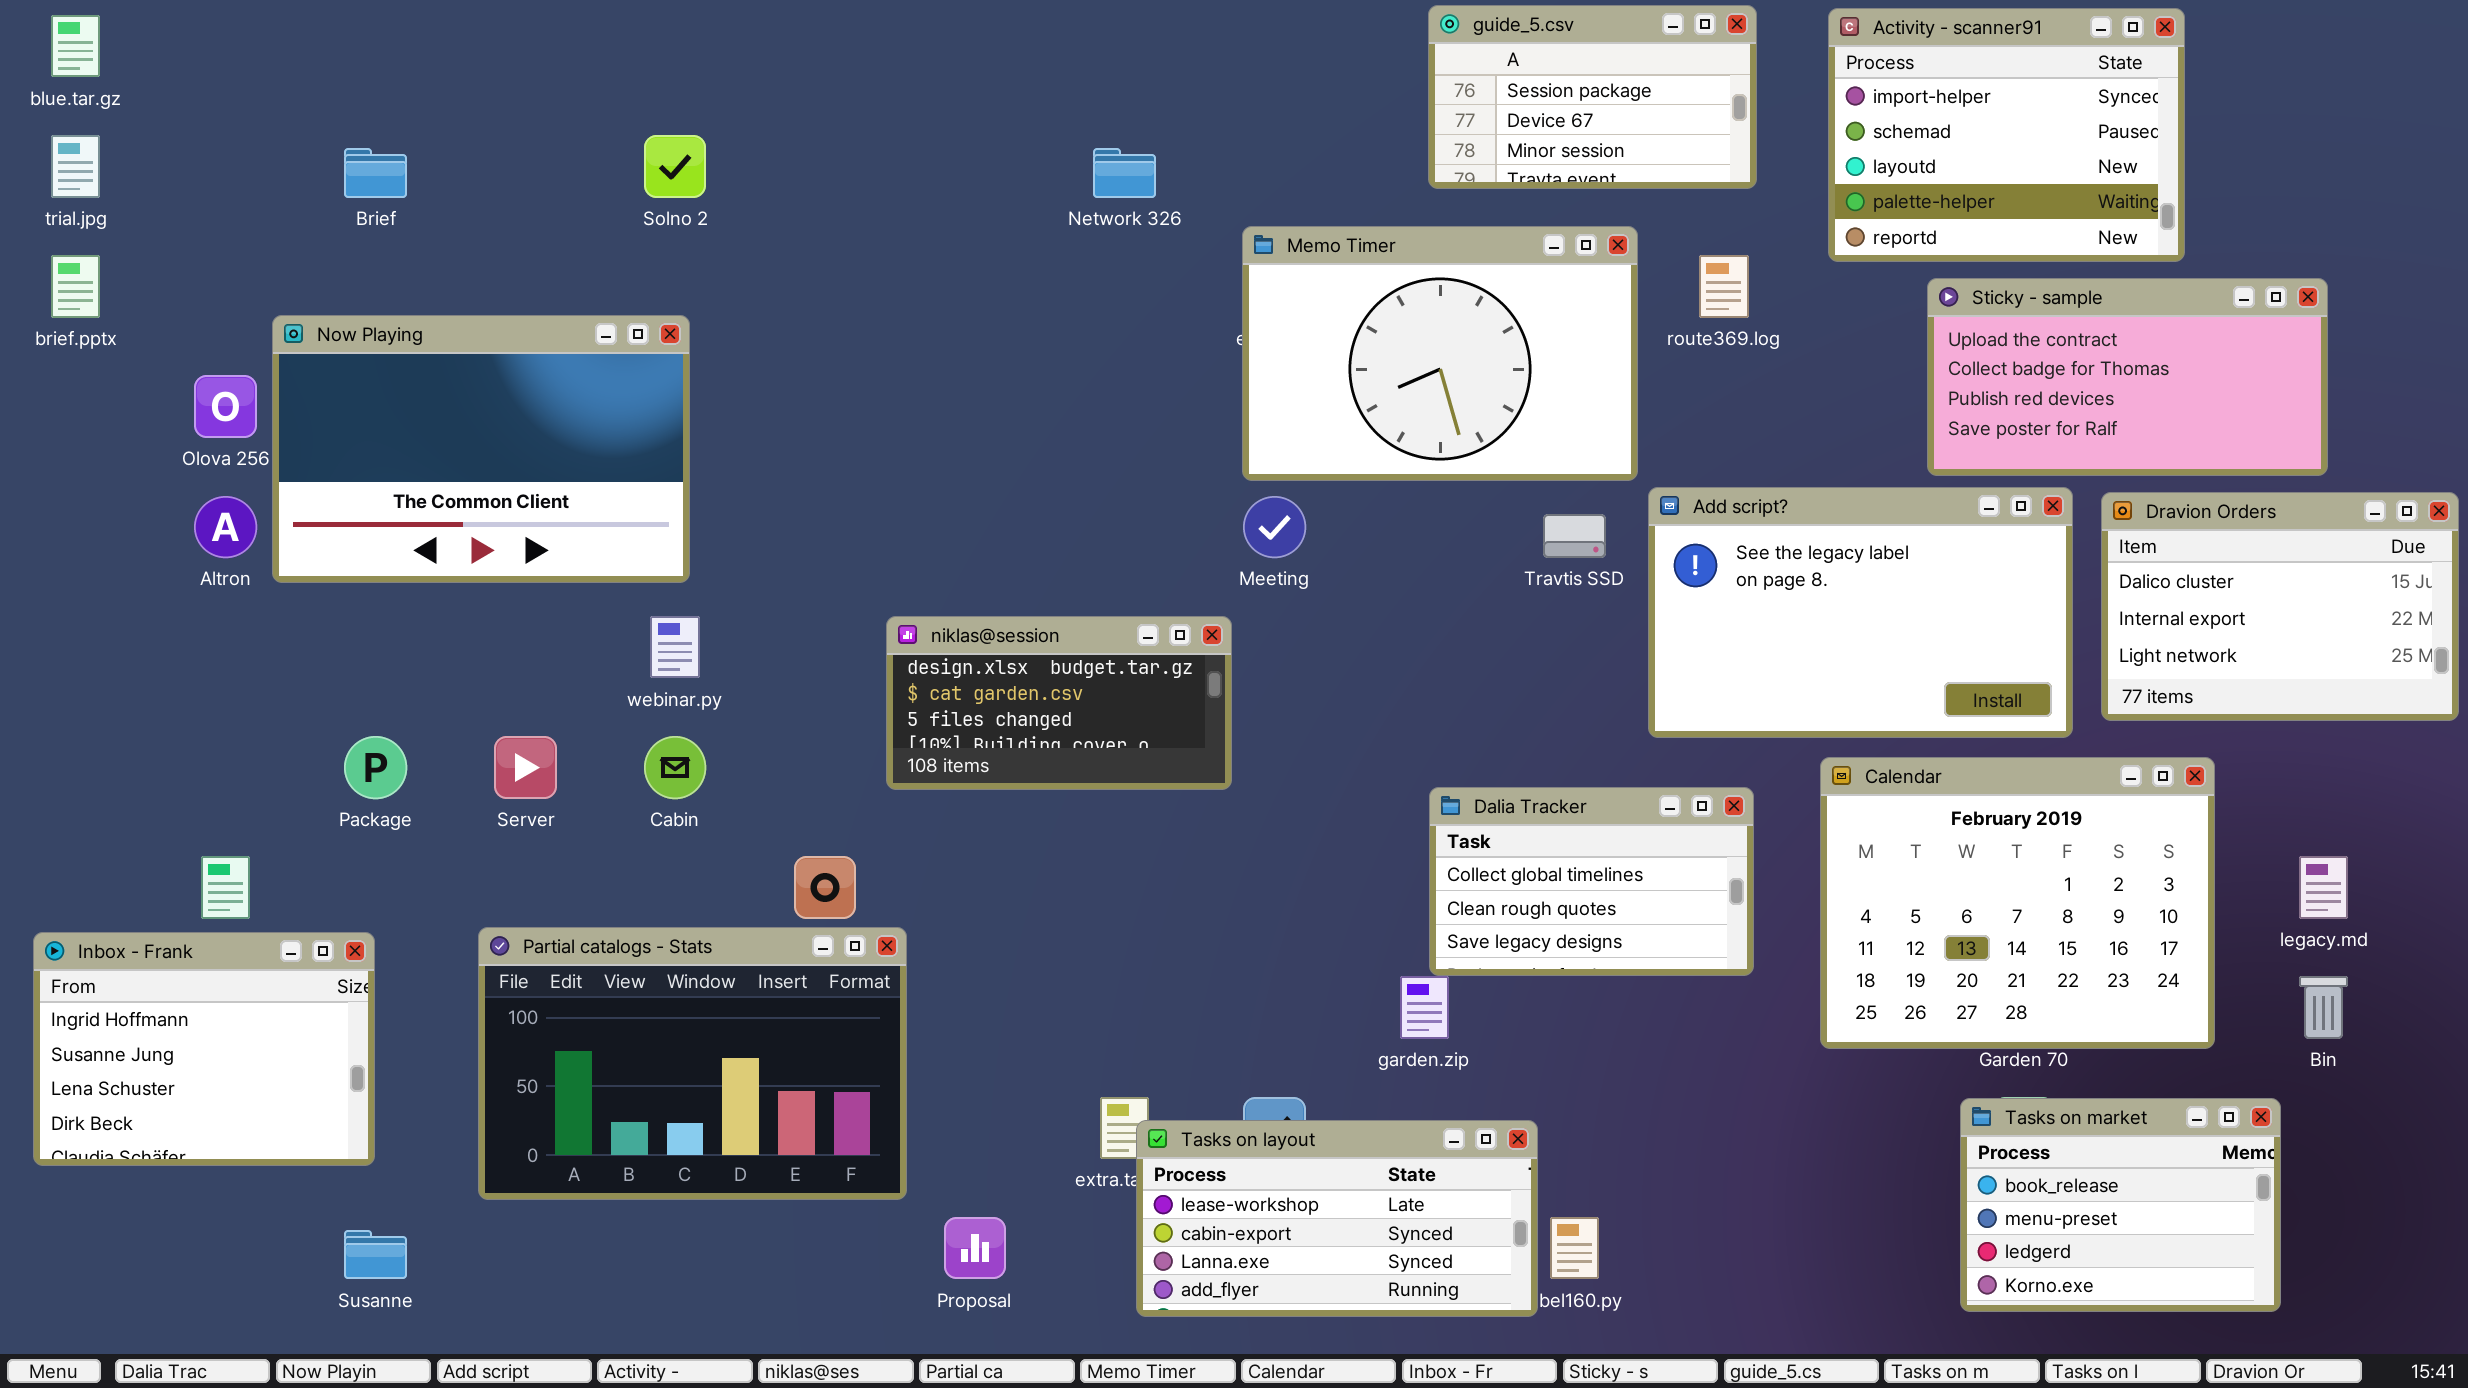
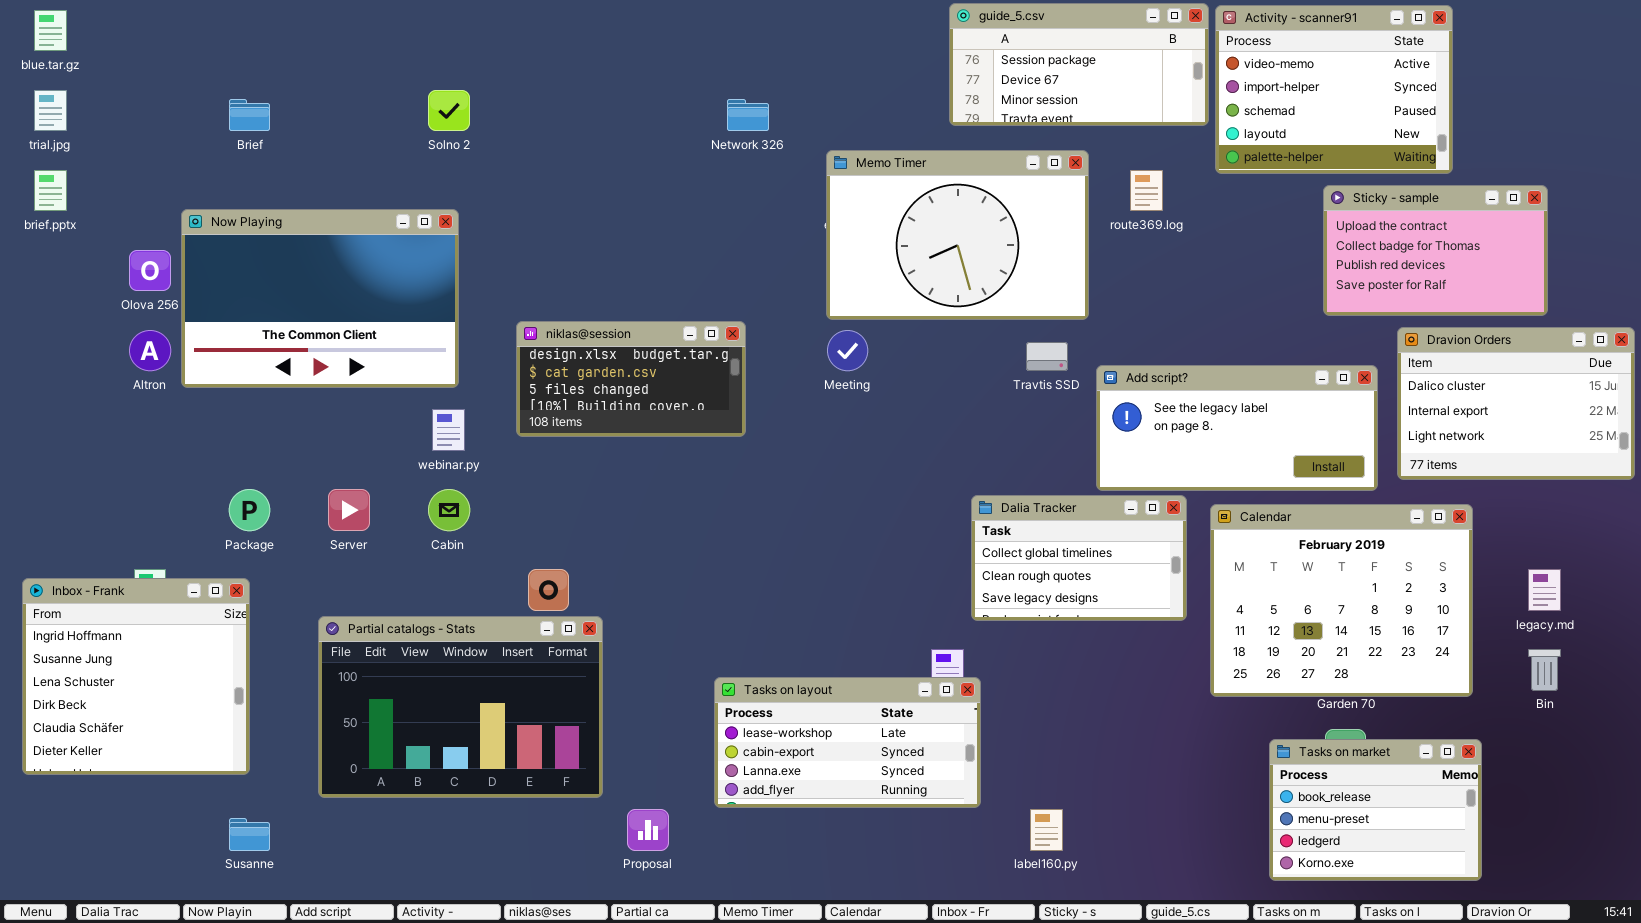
guide_5.csv: [1428,5,1757,189] -> [949,3,1209,126], resized
Activity - scanner91: [1828,8,2185,262] -> [1215,5,1453,174], scrolled up 1 row
Sticky - sample: [1927,278,2328,476] -> [1323,185,1548,316], resized
Add script?: [1648,487,2073,738] -> [1096,365,1378,491], resized
niklas@session: [886,616,1232,790] -> [516,321,746,437], moved
Dalia Tracker: [1429,787,1754,976] -> [971,495,1187,621], moved
Inbox - Frank: [33,932,375,1166] -> [22,578,250,775], resized
Tasks on market: [1960,1098,2281,1312] -> [1269,739,1482,881], moved
Tasks on layout: [1136,1120,1538,1317] -> [714,677,981,808], moved

